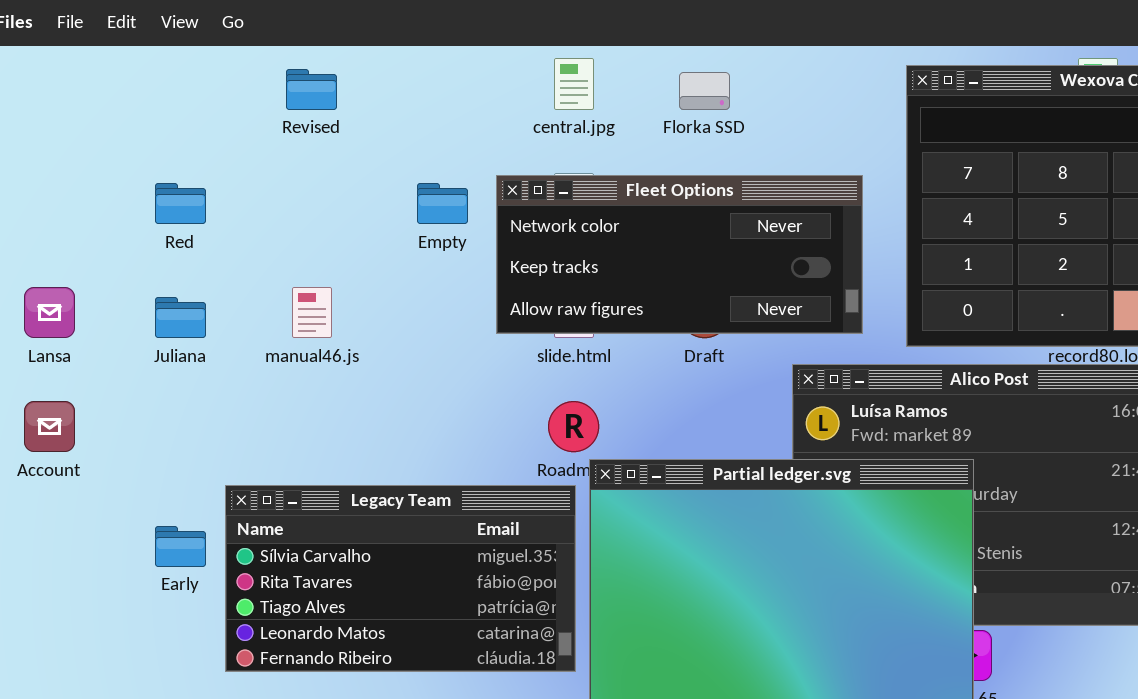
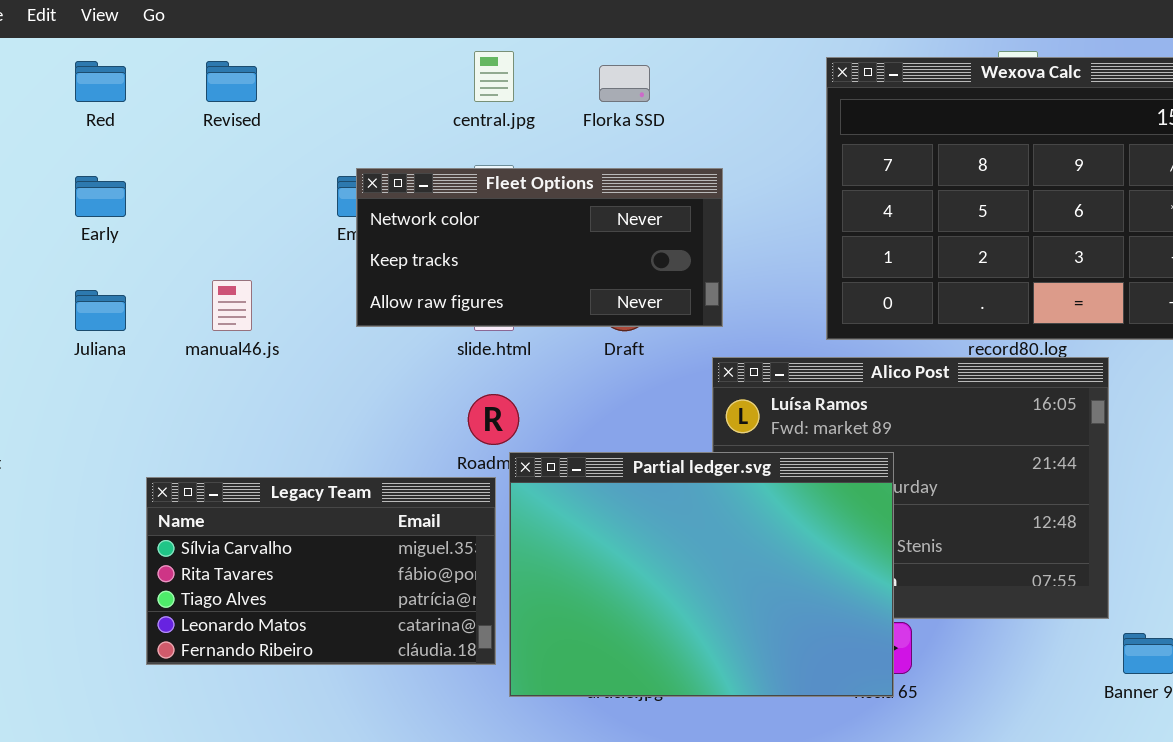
Fleet Options: [496,175,863,334] -> [356,168,723,327], moved
Red: [155,183,206,224] -> [75,61,126,102], moved
Early: [155,526,206,567] -> [75,176,126,217], moved

